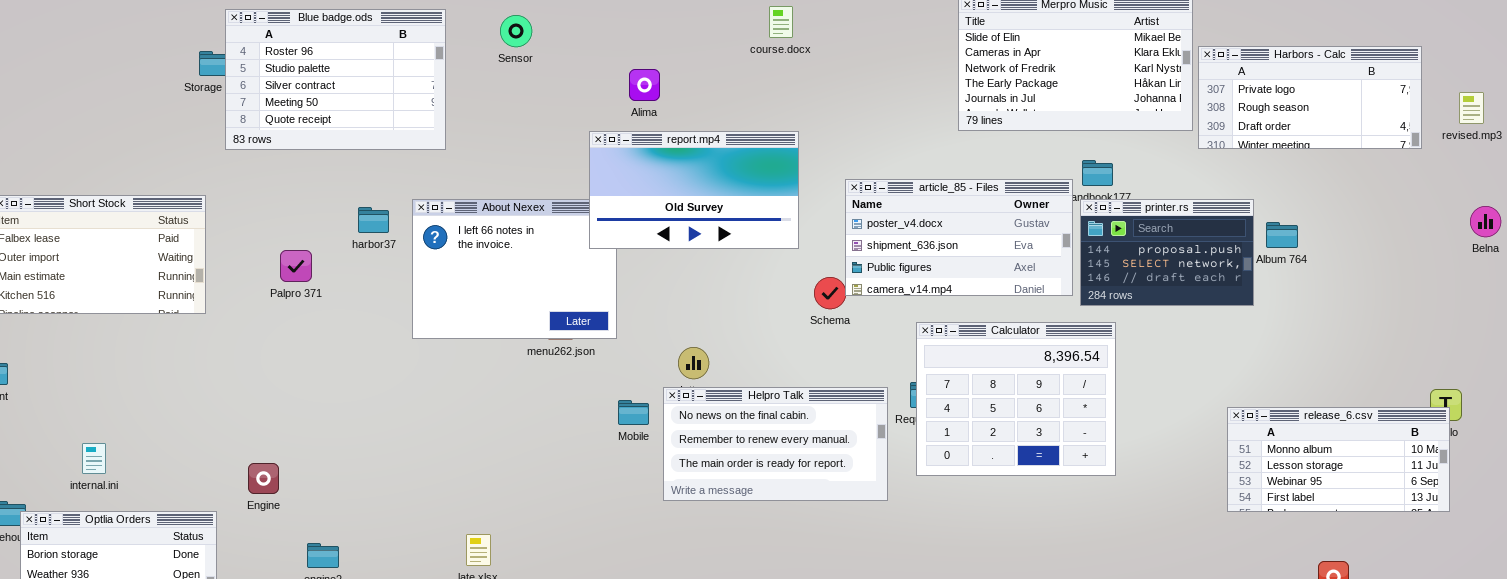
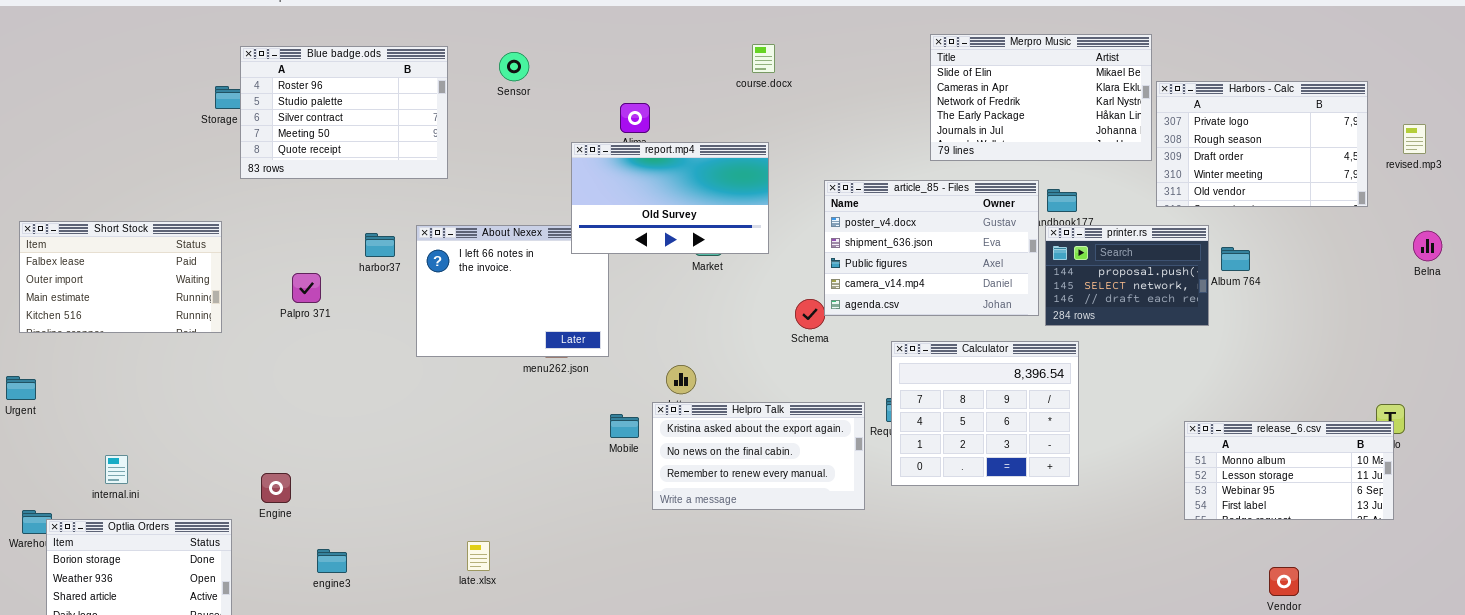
Harbors - Calc: [1198,46,1422,149] -> [1156,81,1368,207], resized
report.mp4: [589,131,799,249] -> [571,142,769,254], moved
article_85 - Files: [845,179,1073,296] -> [824,180,1039,316], resized
Helpro Talk: [663,387,888,501] -> [652,402,865,510], scrolled up 1 row

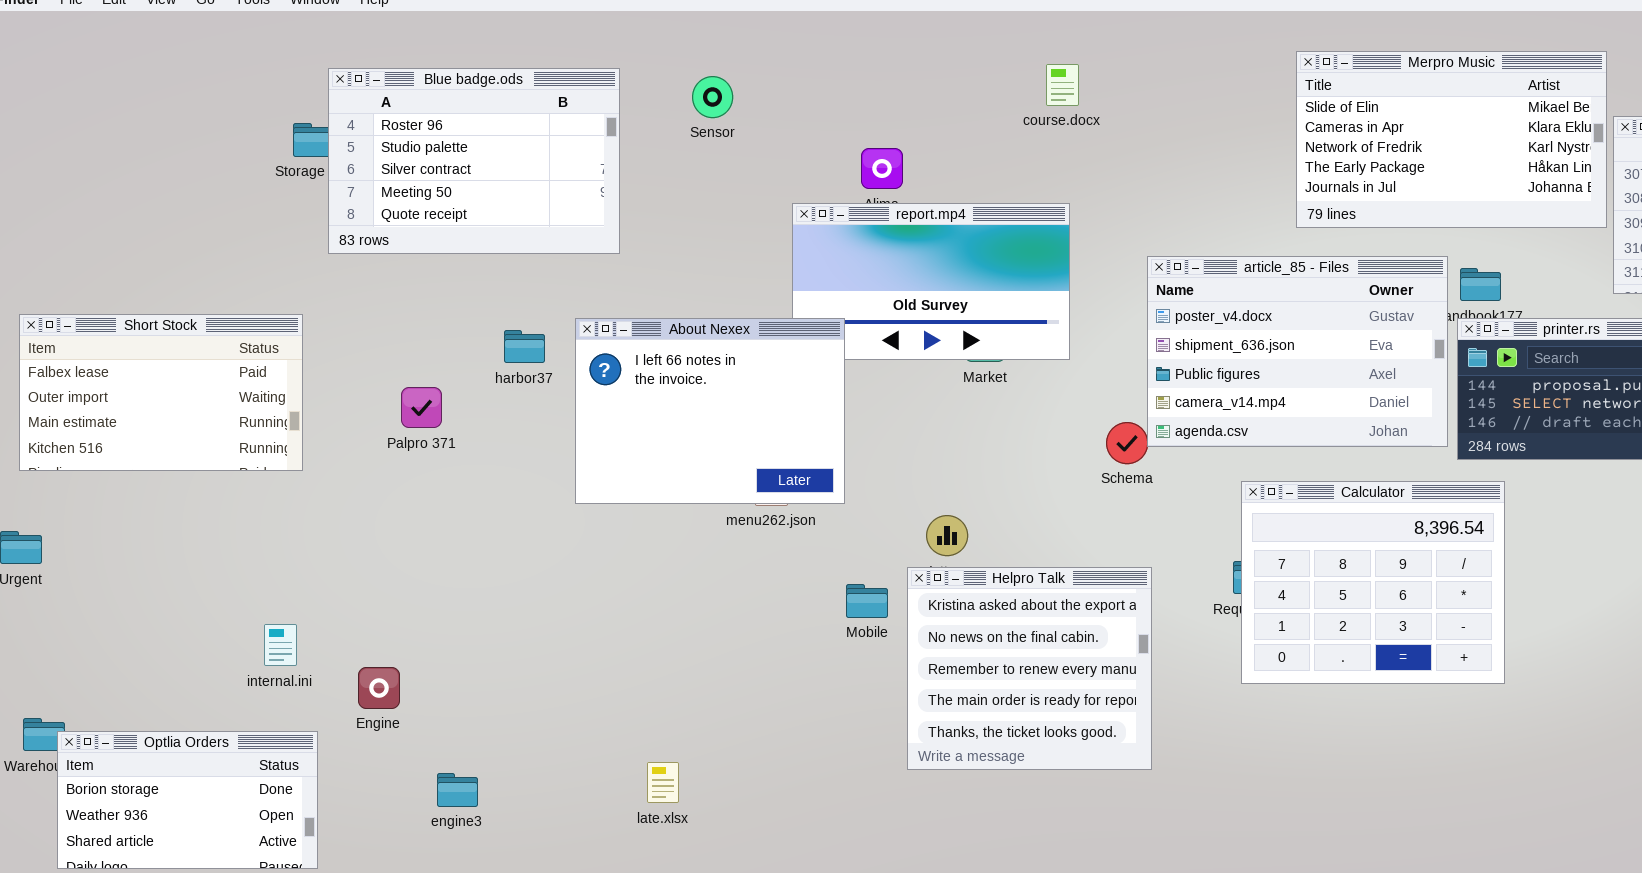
About Nexex: [416,225,609,357] -> [575,318,845,504], raised
Helpro Talk: [652,402,865,510] -> [907,567,1152,770], resized
internal.ini: [105,455,128,484] -> [264,624,297,666], moved

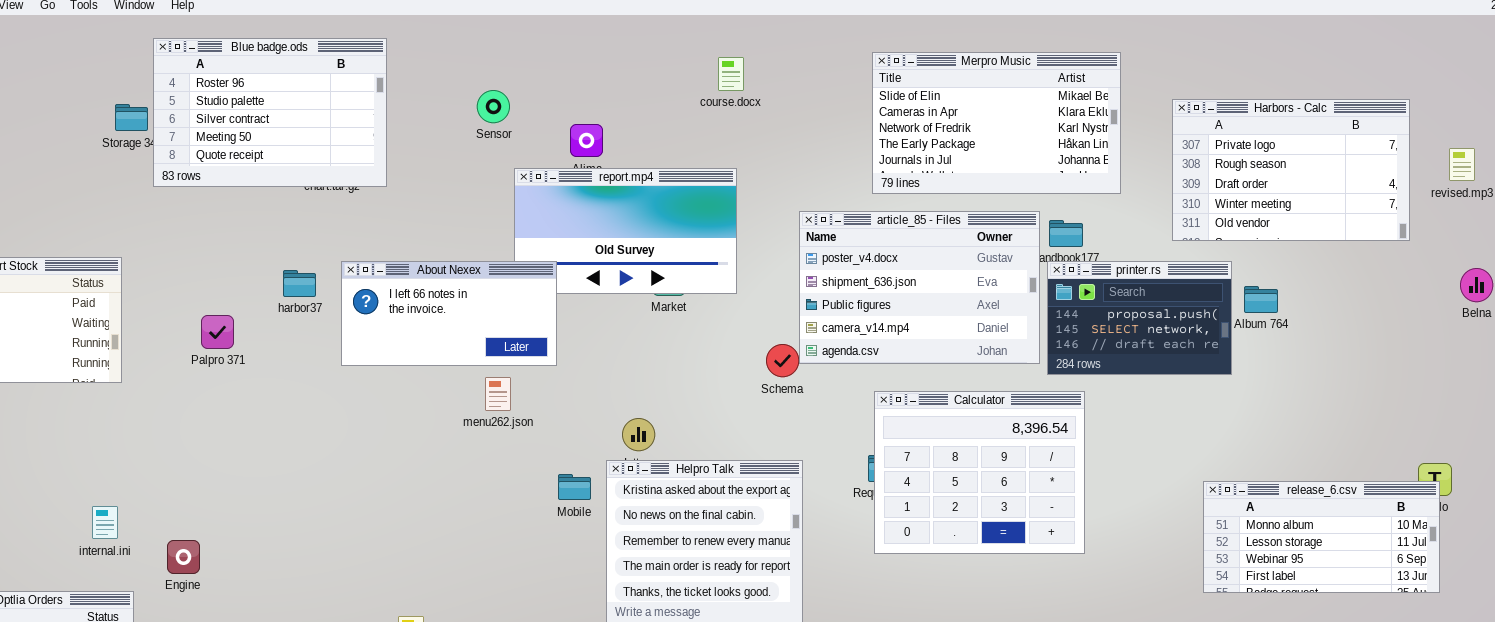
Merpro Music: [1296,51,1607,228] -> [872,52,1121,194], moved
Blue badge.ods: [328,68,620,254] -> [153,38,387,187], moved
Sensor: [692,76,733,118] -> [477,90,510,123], moved
About Nexex: [575,318,845,504] -> [341,261,557,366], resized

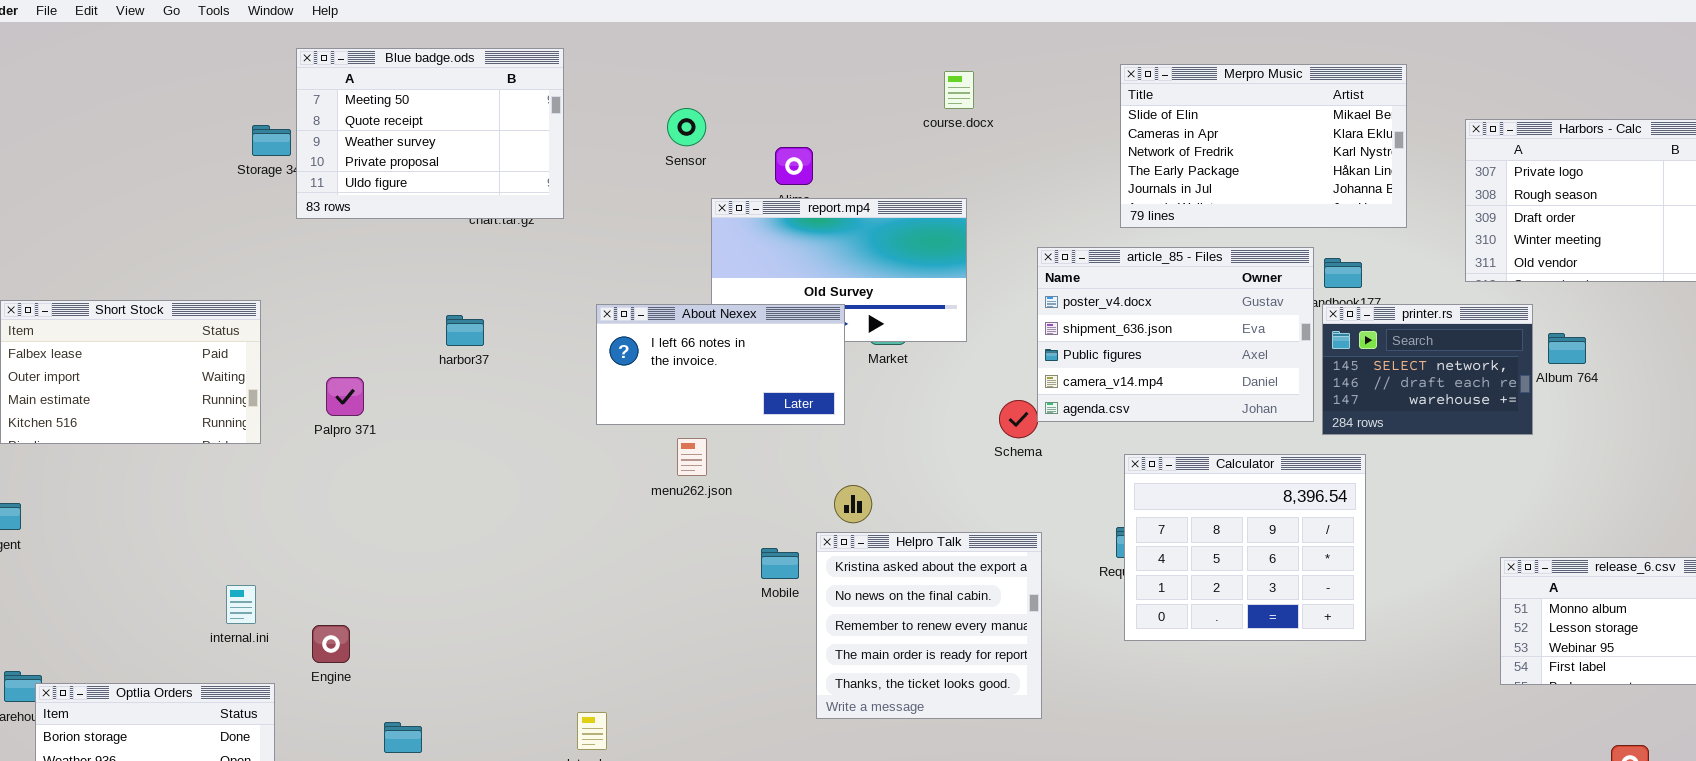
Blue badge.ods: [153,38,387,187] -> [296,48,564,219], scrolled down 3 rows
About Nexex: [341,261,557,366] -> [596,304,845,425], moved
printer.rs: [1047,261,1232,375] -> [1322,304,1533,435], scrolled down 1 row
Palpro 371: [201,315,234,349] -> [326,377,364,416], moved

